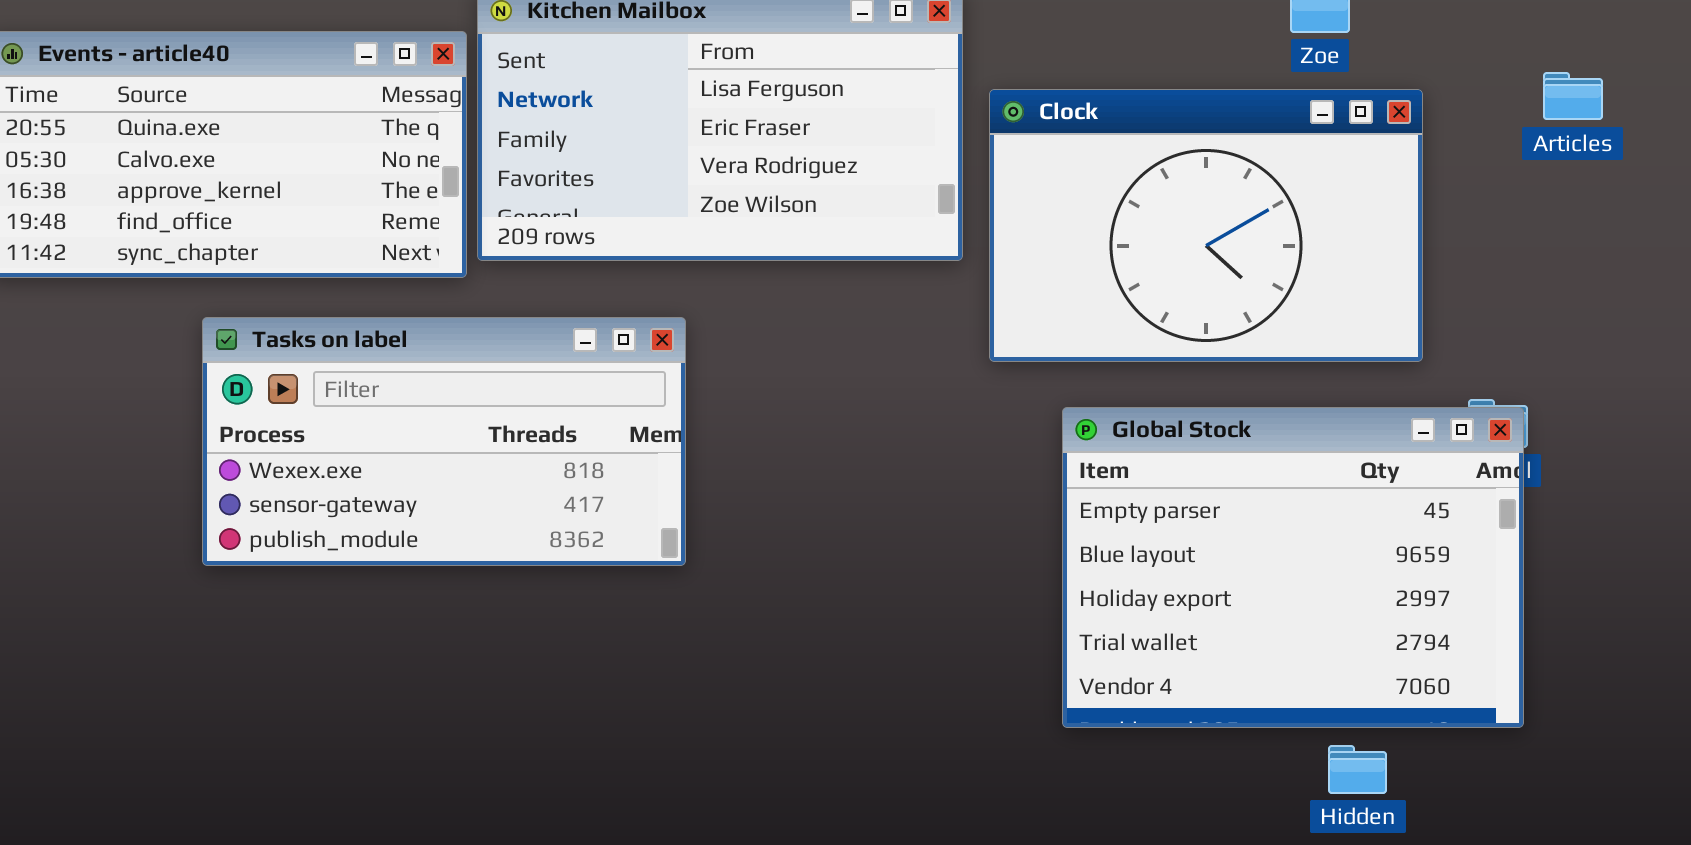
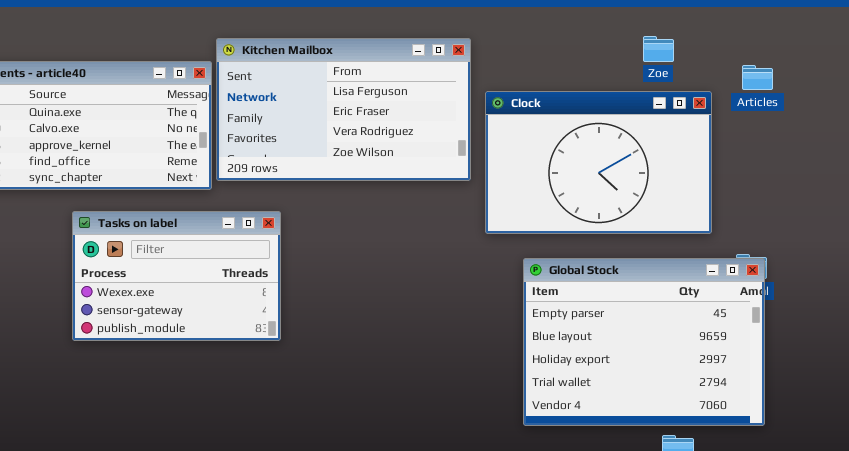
Articles: [1543,72,1603,120] -> [742,65,773,90], moved
Tasks on label: [202,317,686,566] -> [72,211,281,341], resized

